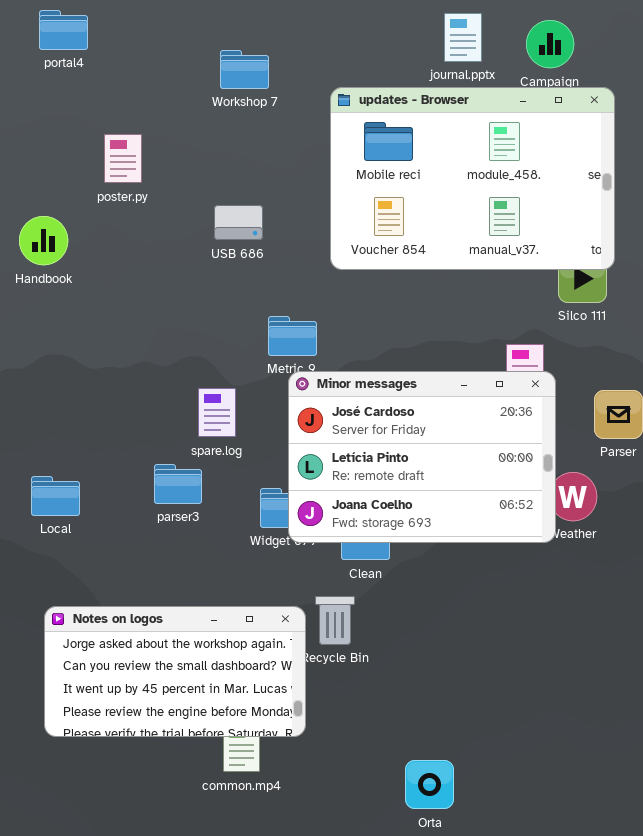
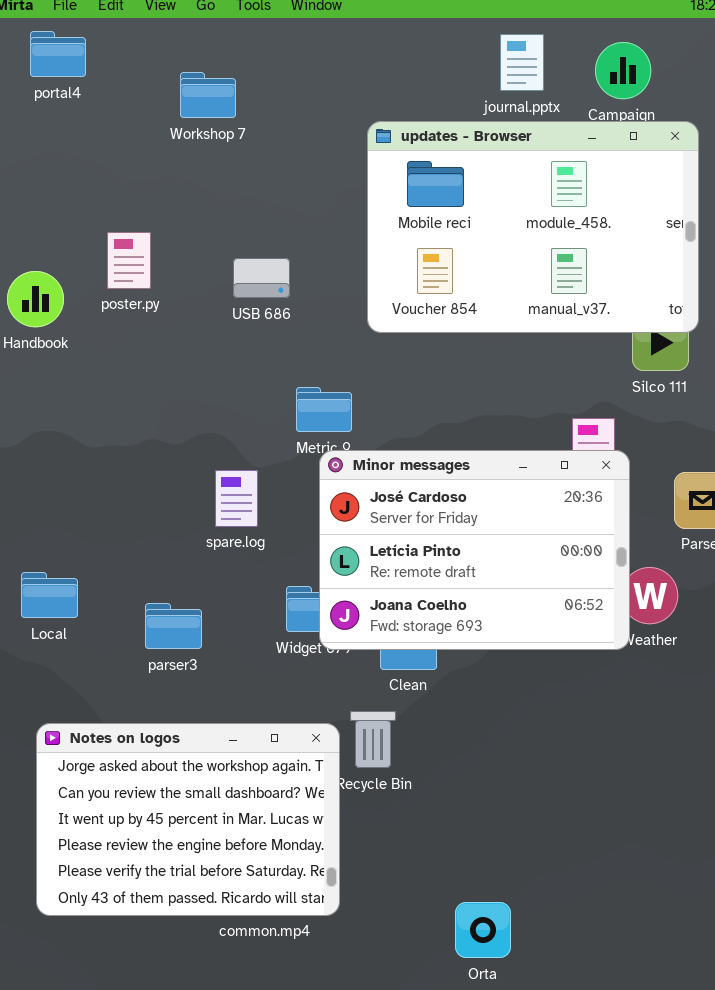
Workshop 7: [220,50,269,89] -> [180,72,236,118], moved
poster.py: [104,134,142,183] -> [107,232,151,289], moved
parser3: [154,464,202,504] -> [145,603,202,649], moved
Notes on logos: [44,606,306,737] -> [36,723,340,916], resized

